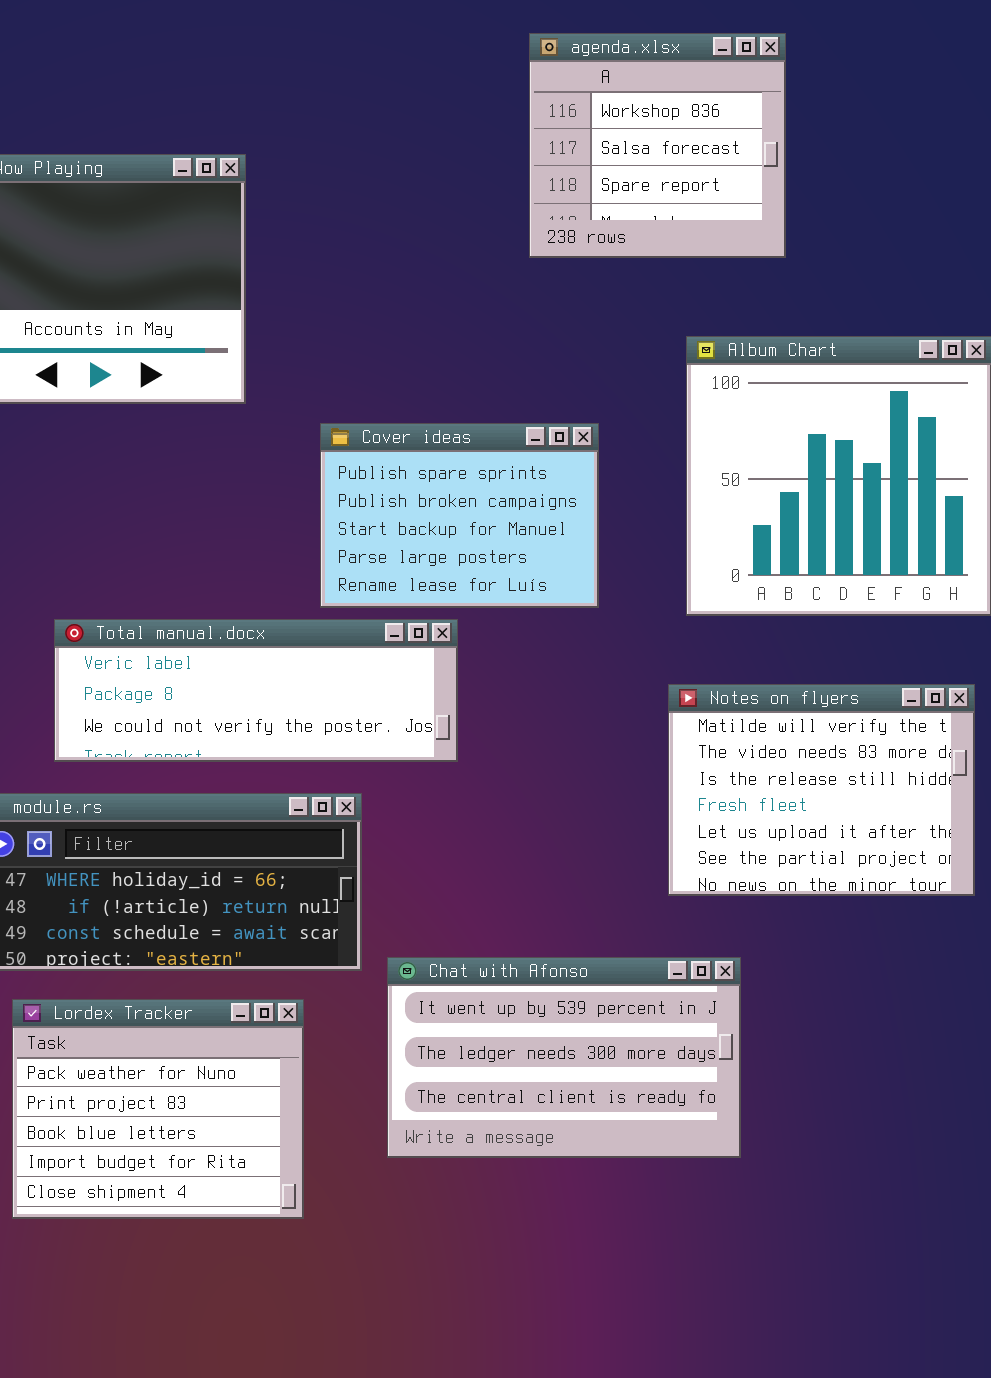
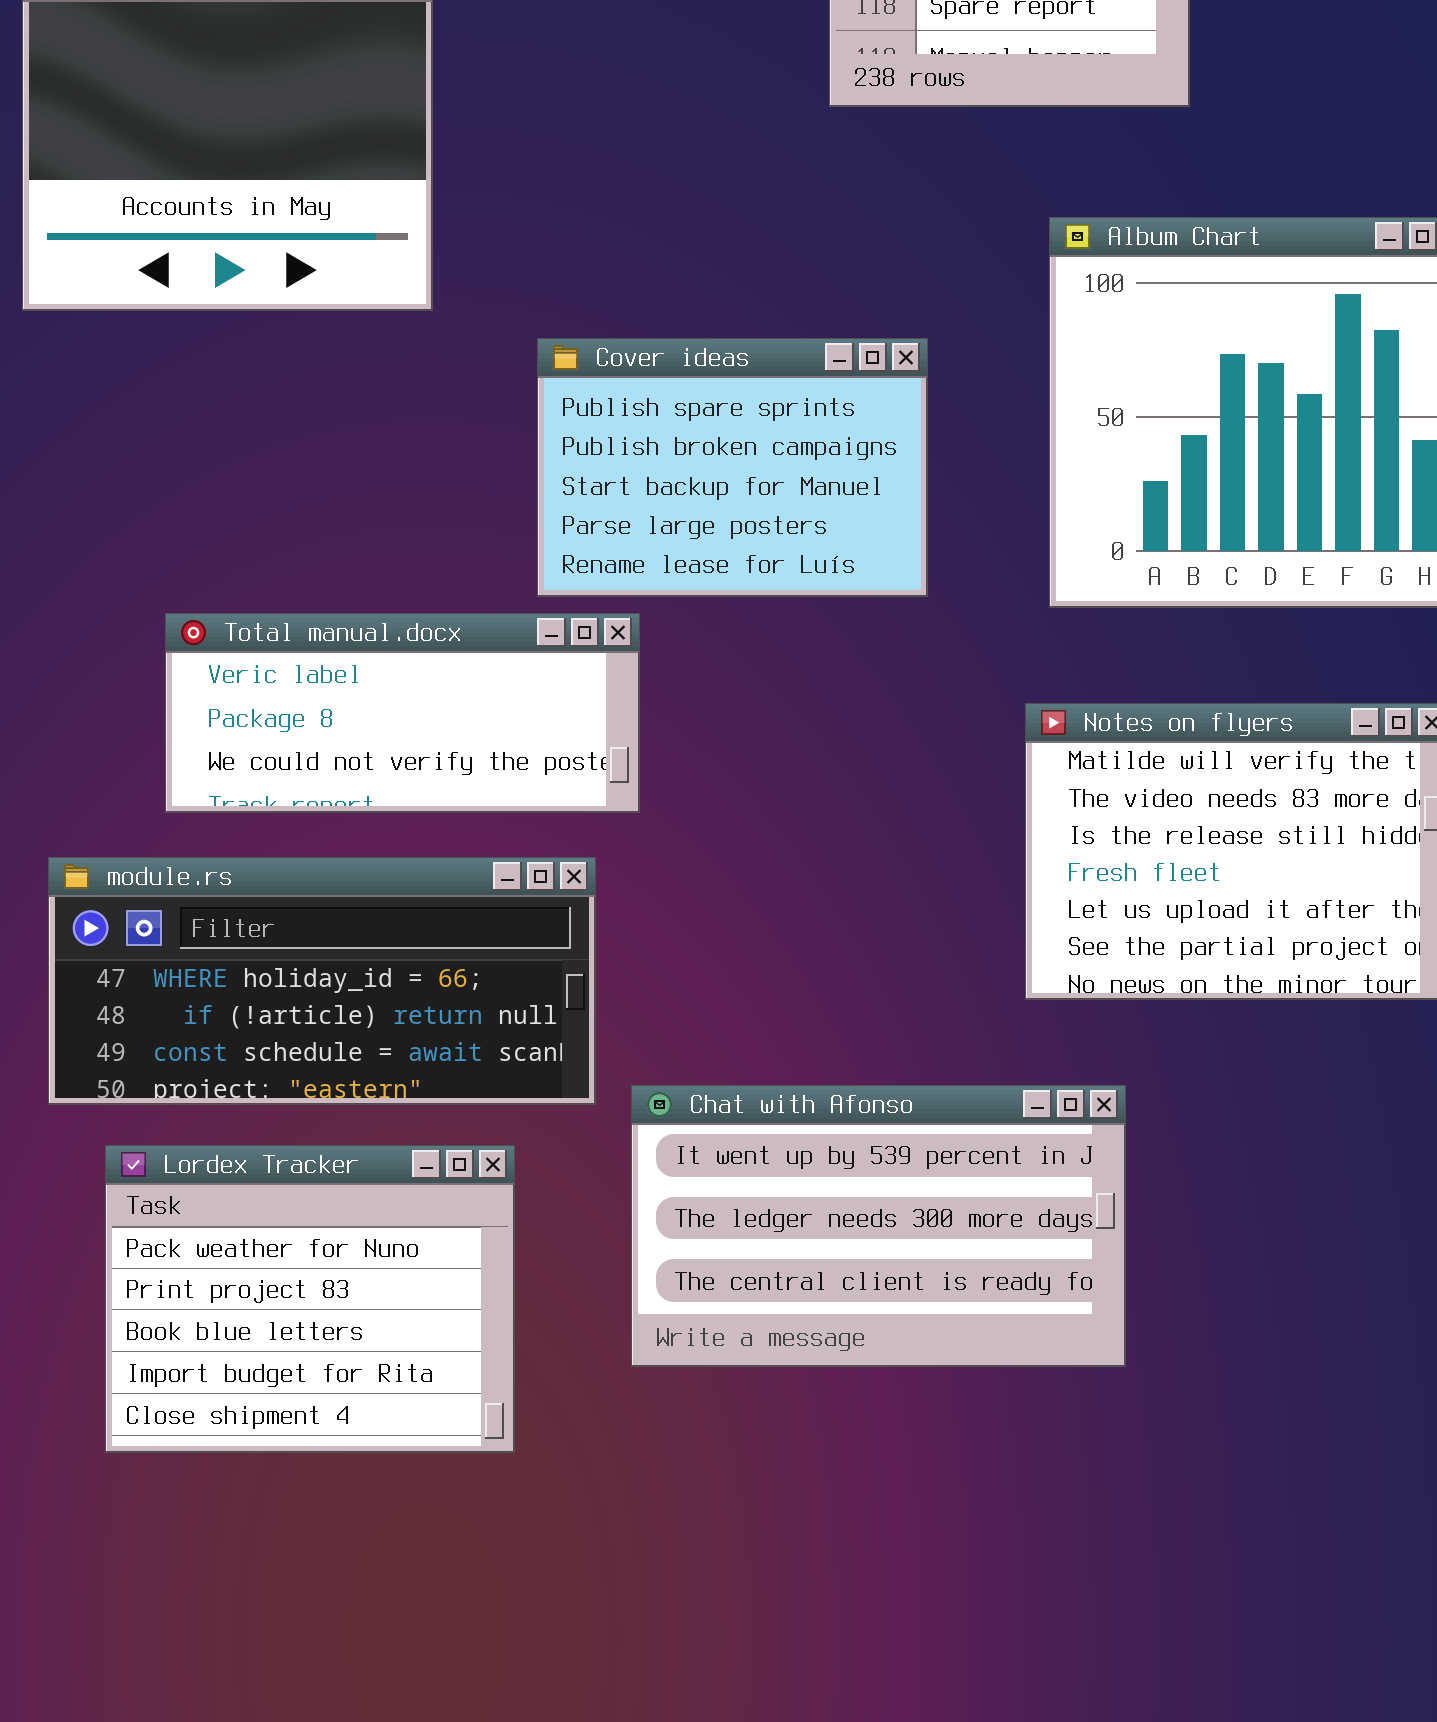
Total manual.docx: [54,619,458,762] -> [165,613,640,813], resized

